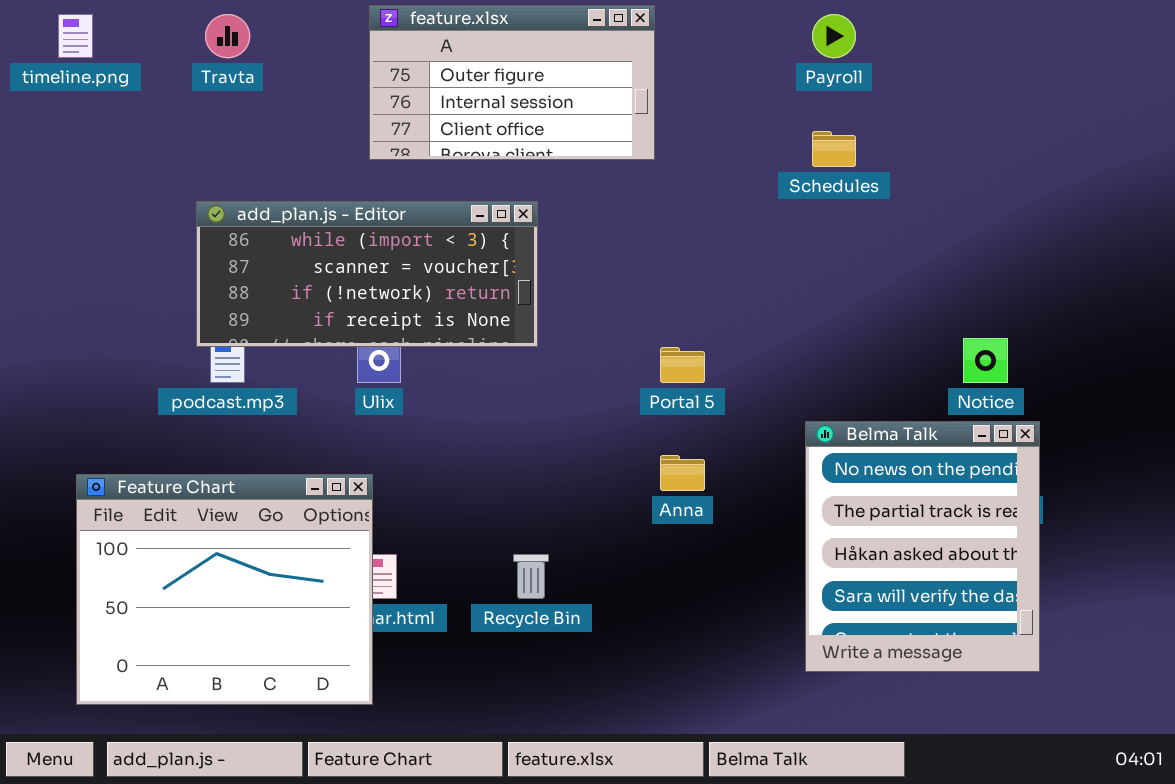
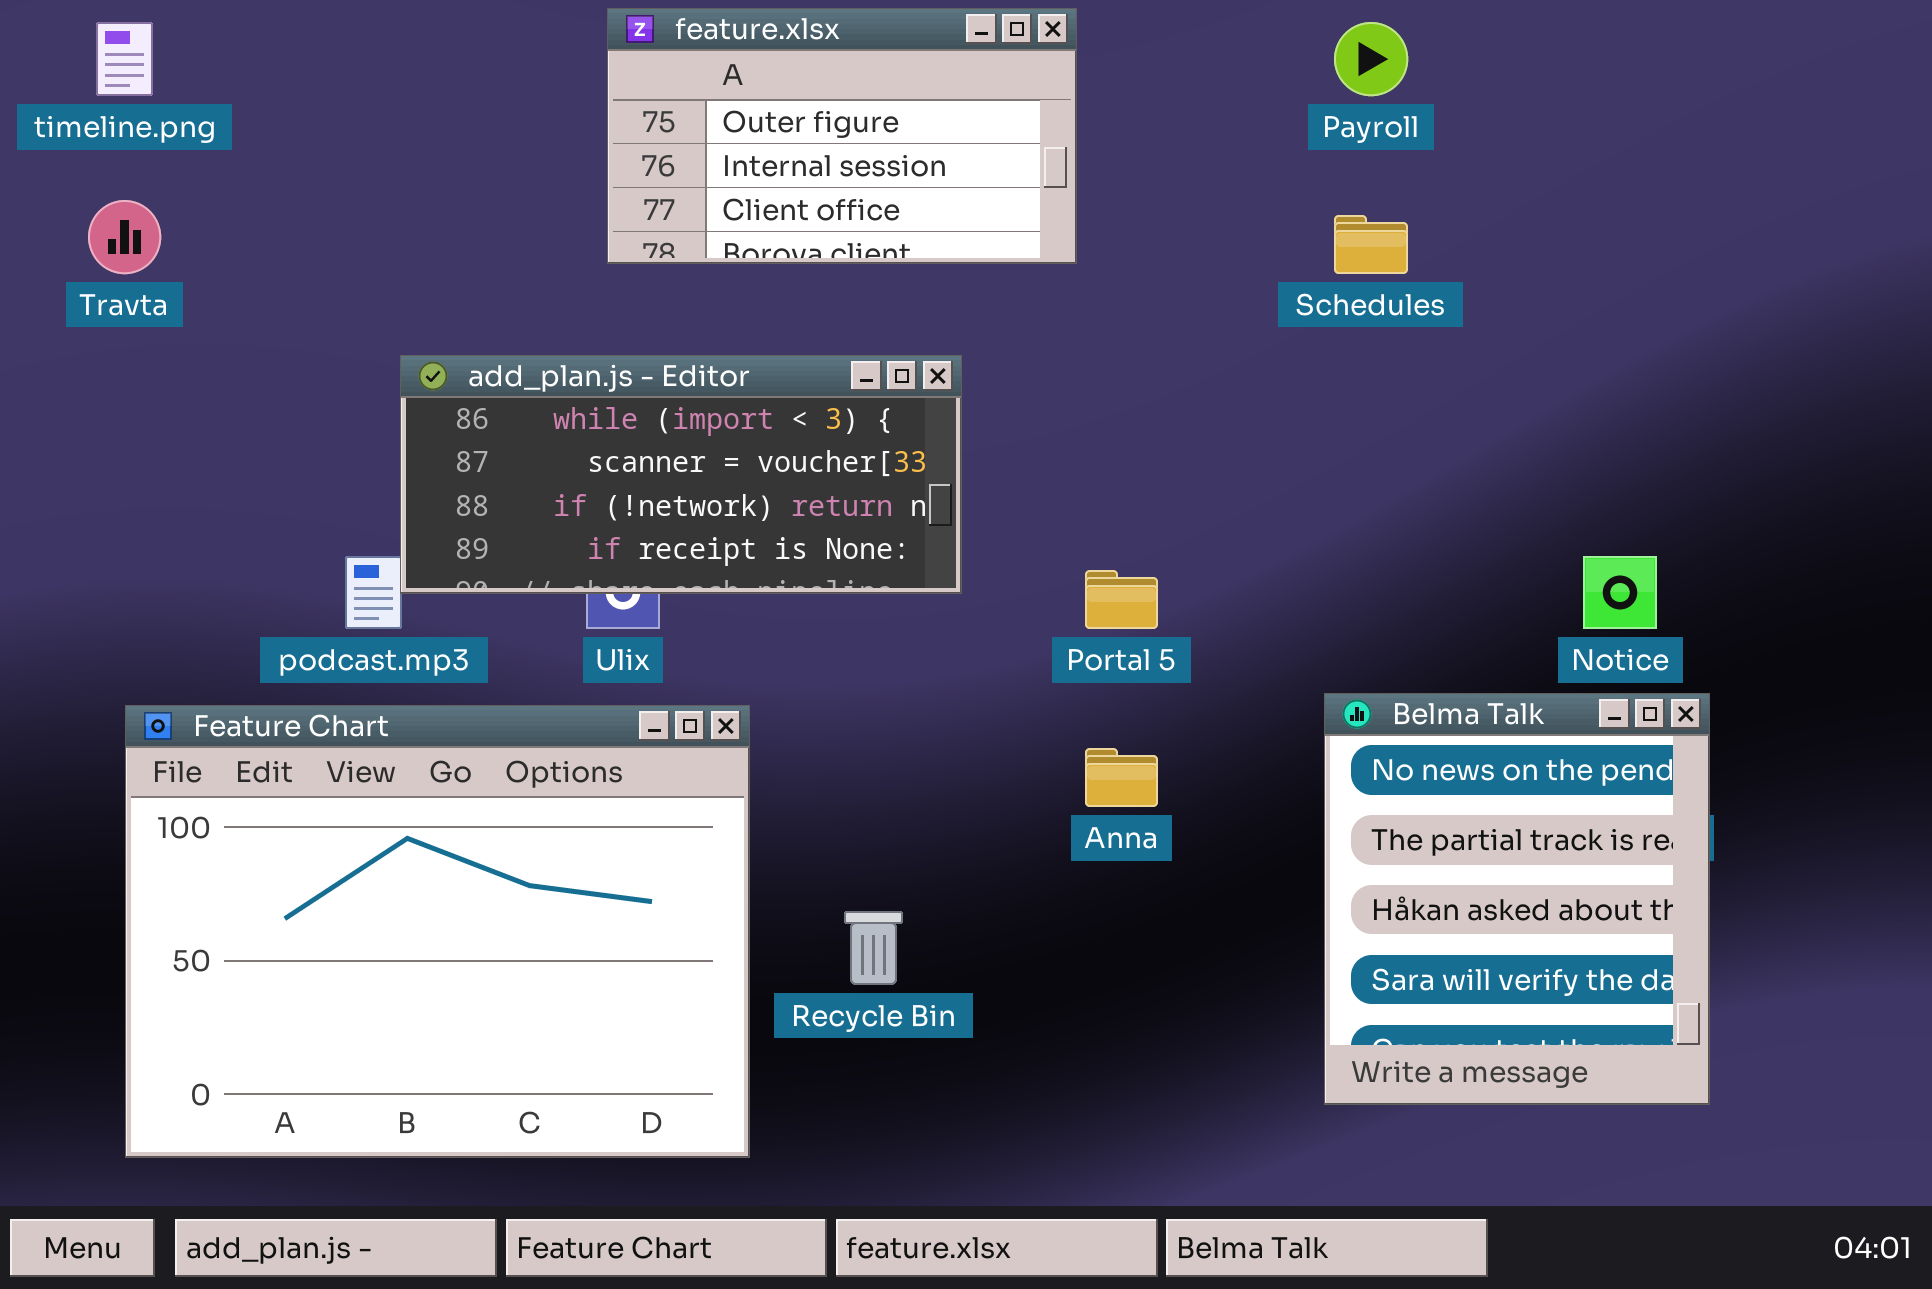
Travta: [205,14,250,58] -> [88,200,161,274], moved
add_plan.js - Editor: [196,201,538,347] -> [400,355,962,594], moved
Feature Chart: [76,474,373,705] -> [125,705,750,1158], resized

